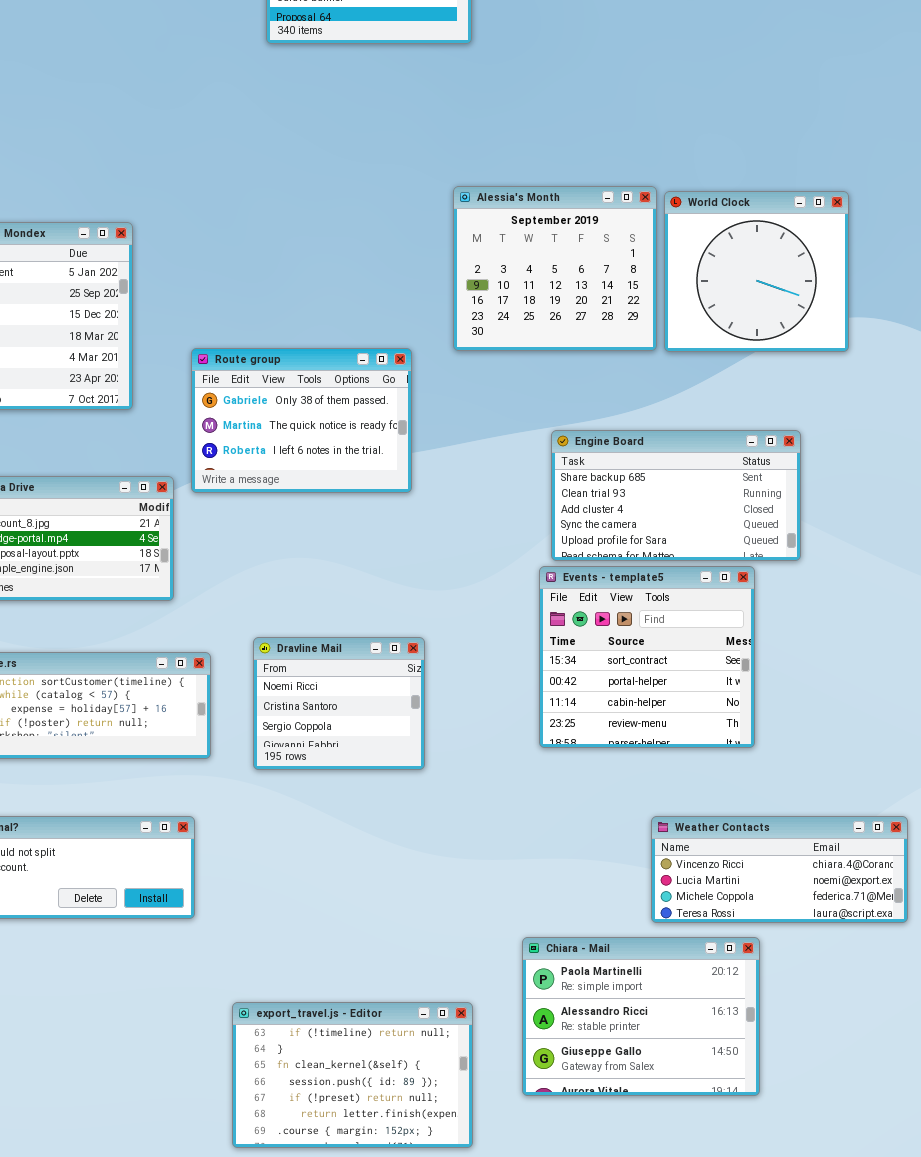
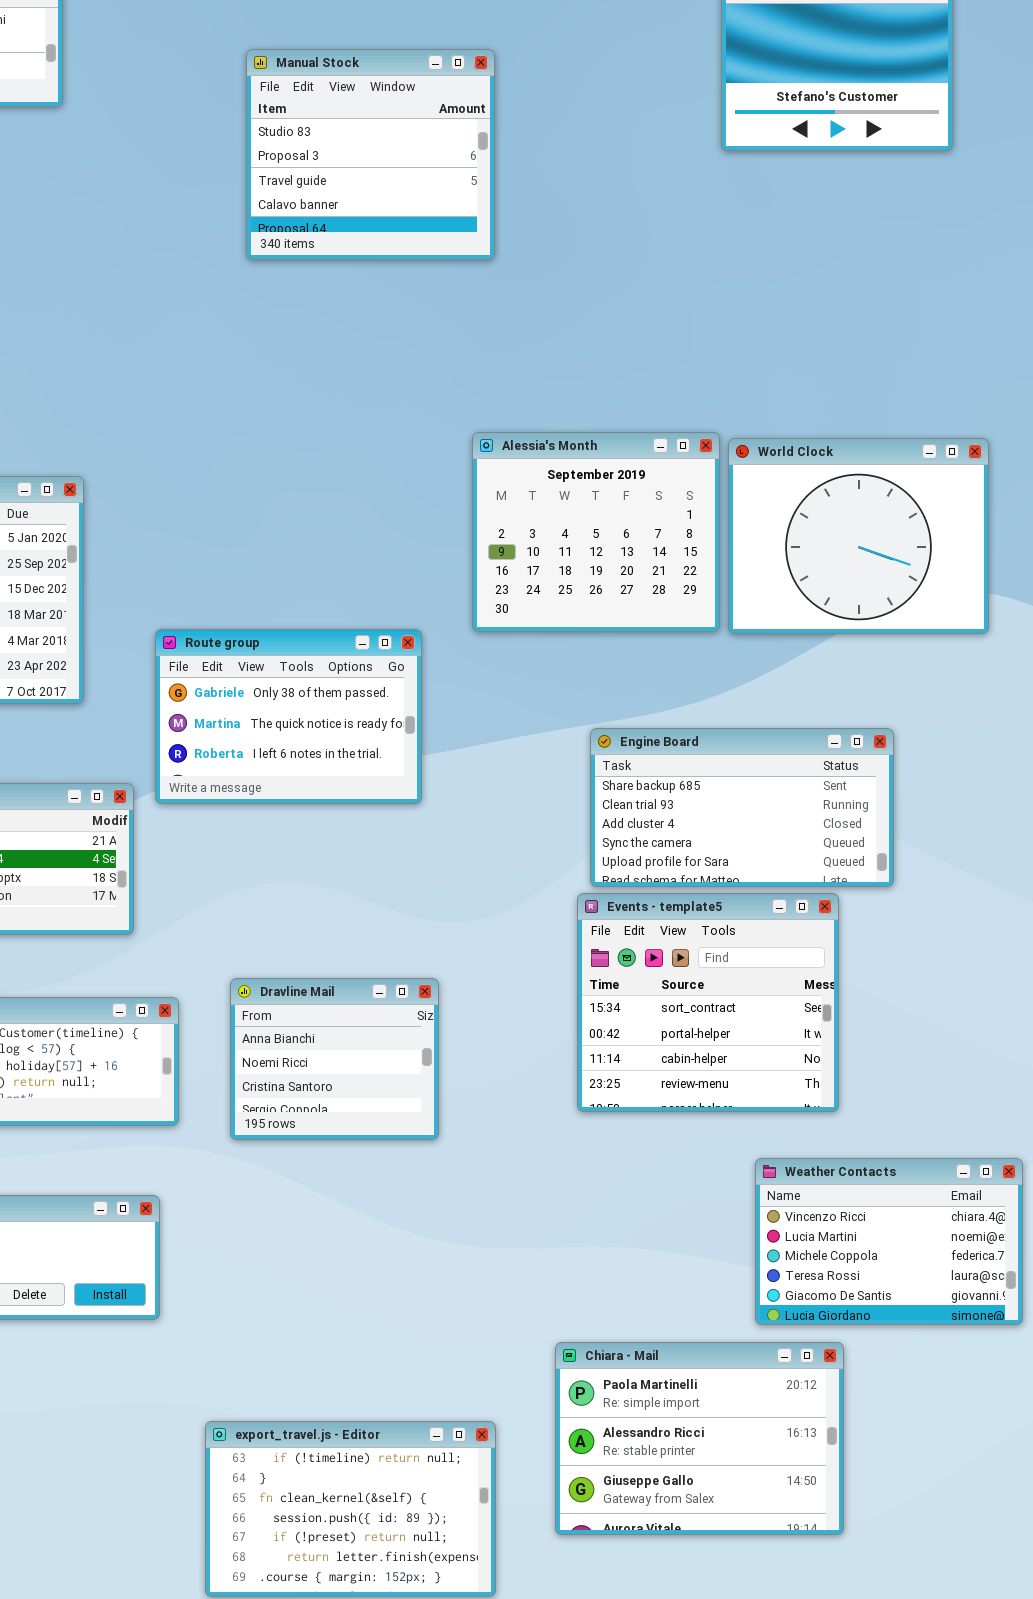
World Clock: [664,191,849,352] -> [728,438,989,634], resized
Dravline Mail: [253,637,425,770] -> [230,978,439,1140], scrolled up 1 row
Weather Contacts: [651,816,908,923] -> [755,1158,1023,1325], resized

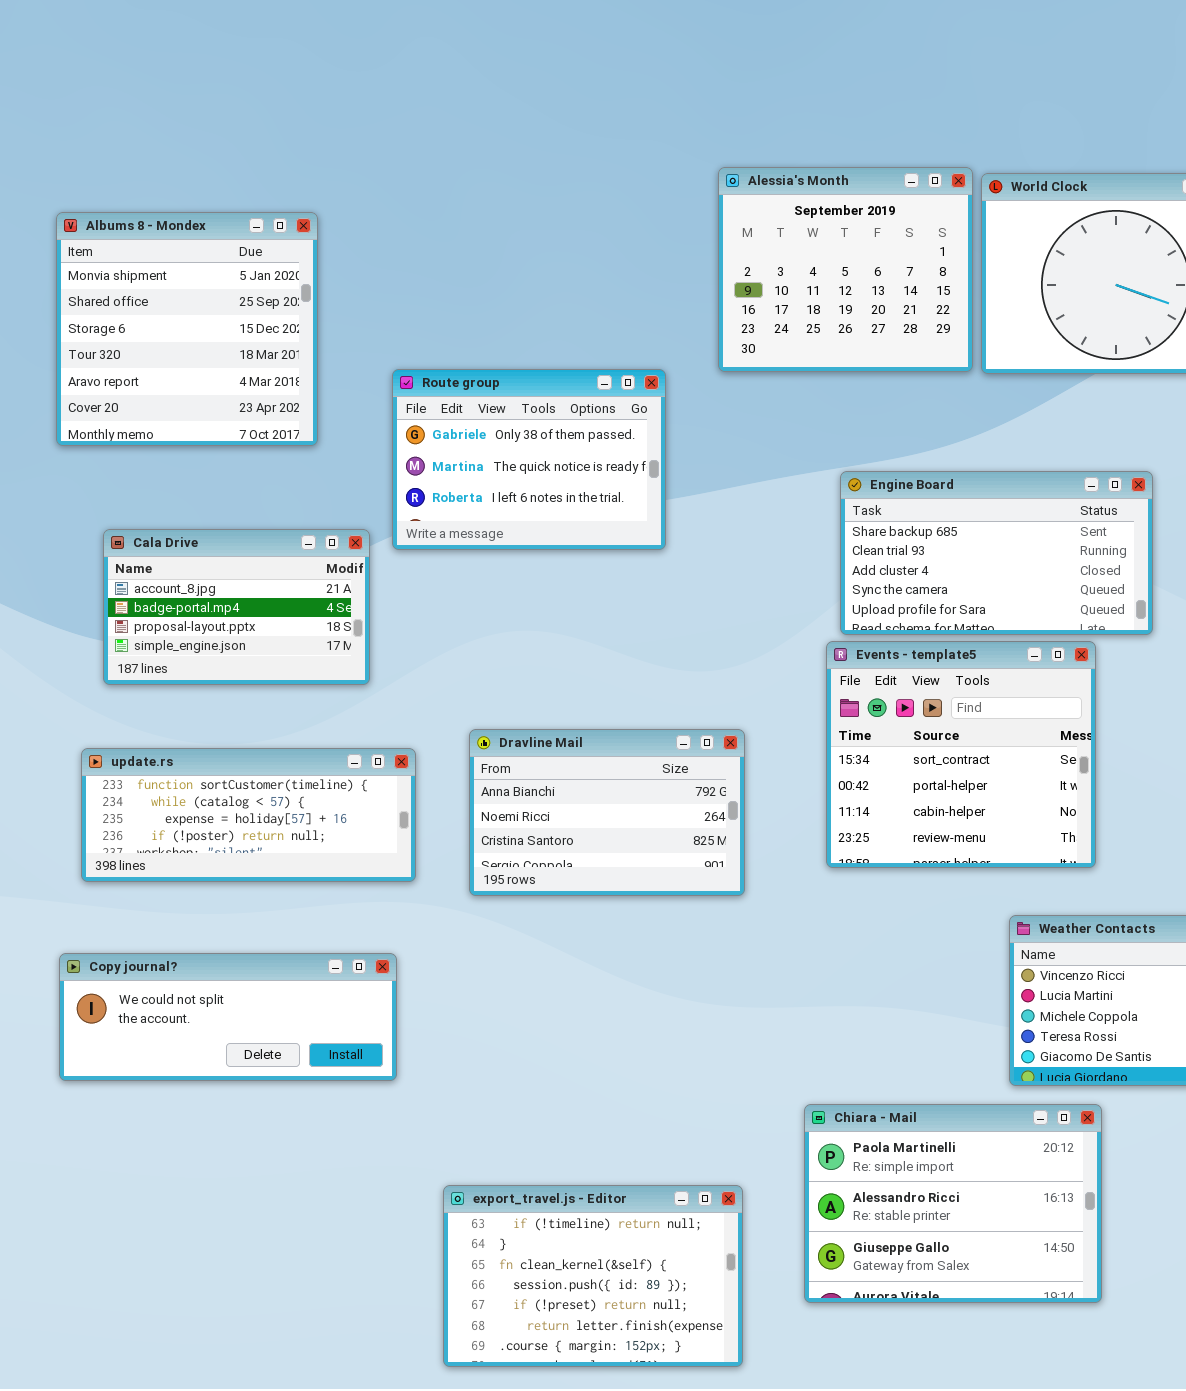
Dravline Mail: [230,978,439,1140] -> [469,729,745,896], resized

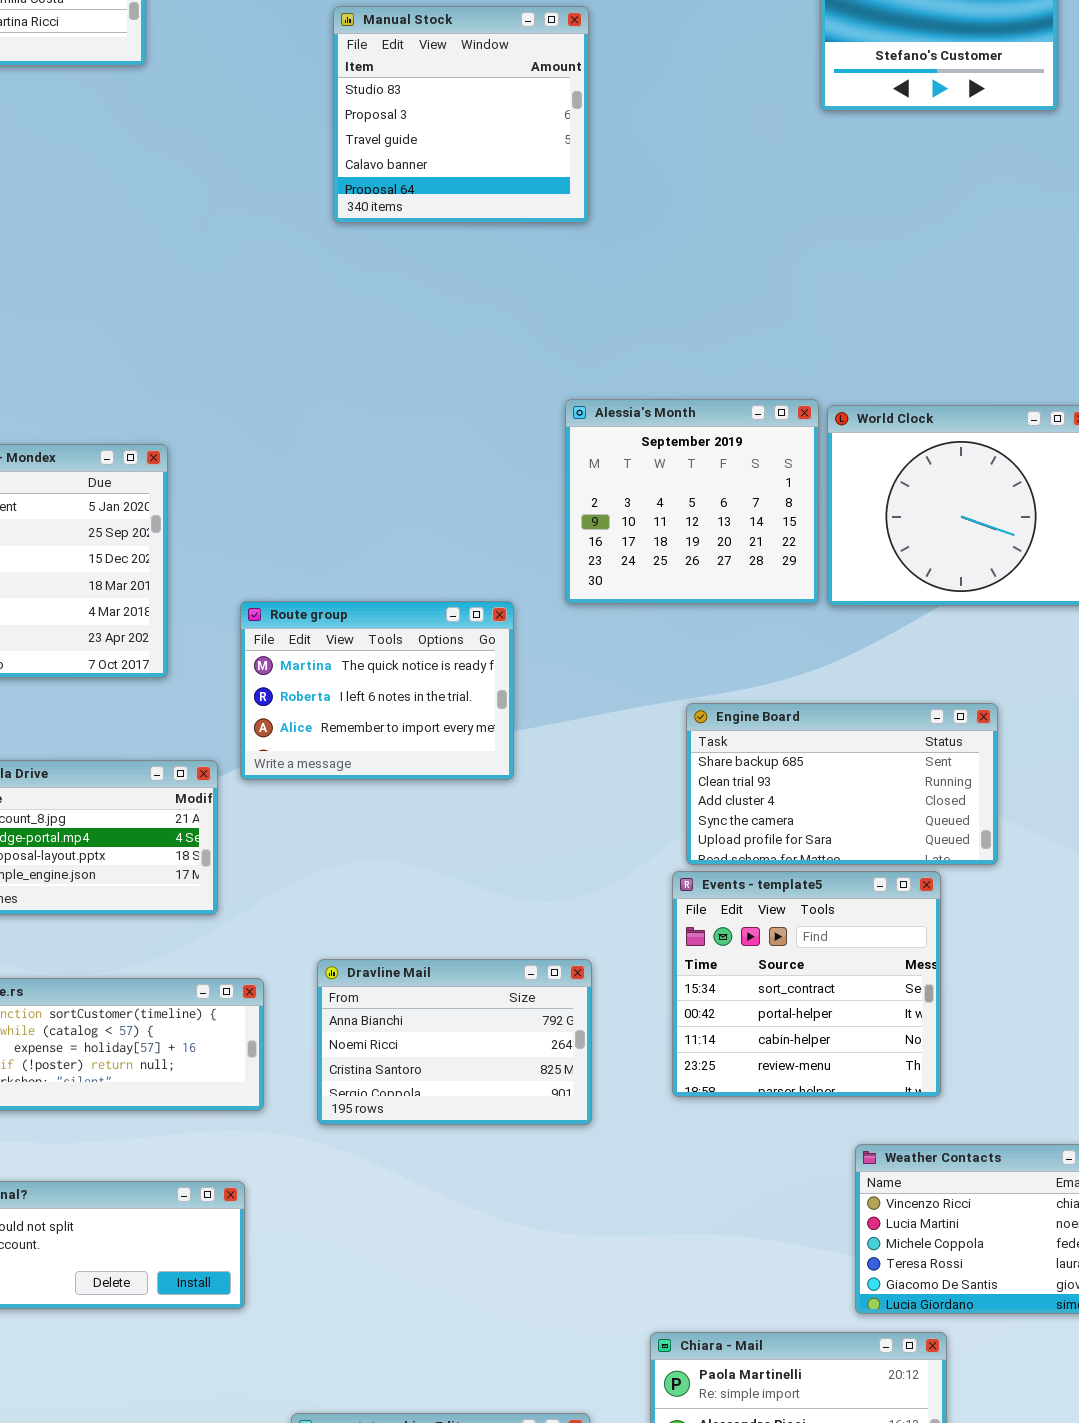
Route group: [392,369,666,550] -> [240,601,514,780], scrolled down 1 row

